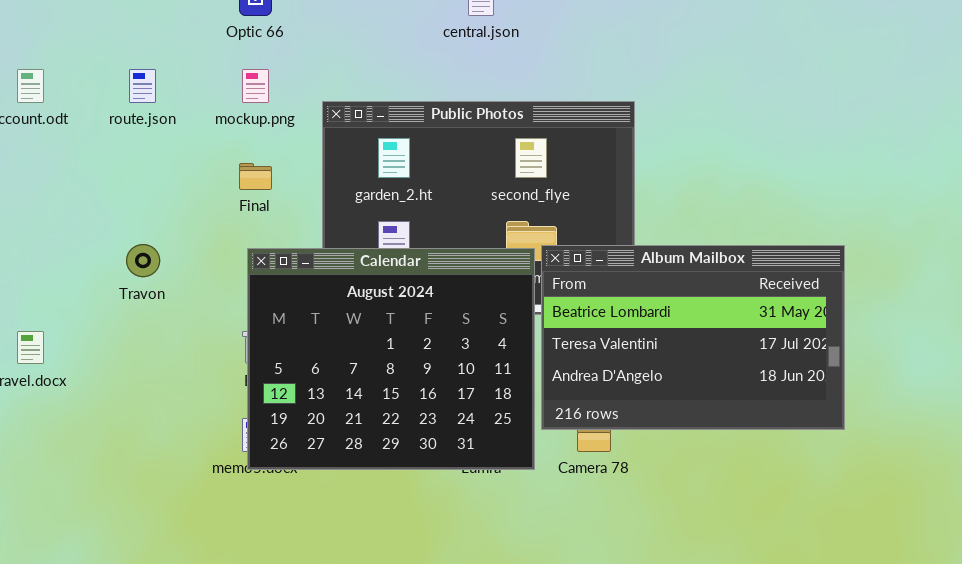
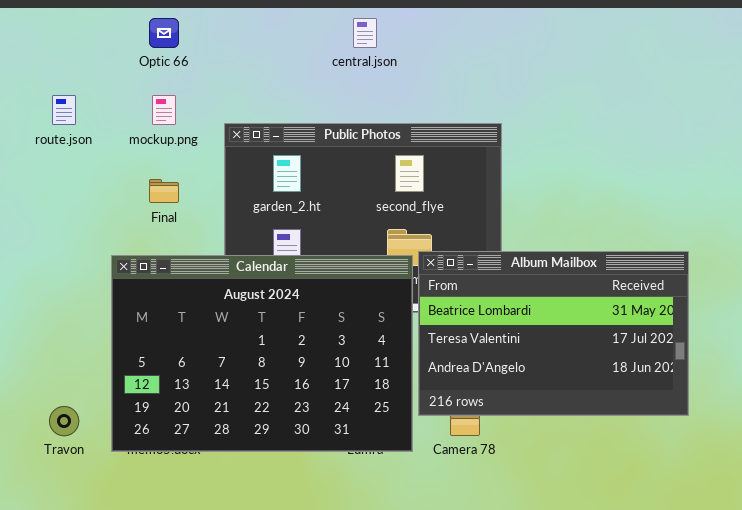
Travon: [126,244,160,277] -> [49,406,79,436], moved
Calendar: [247,248,535,470] -> [111,255,413,452], resized

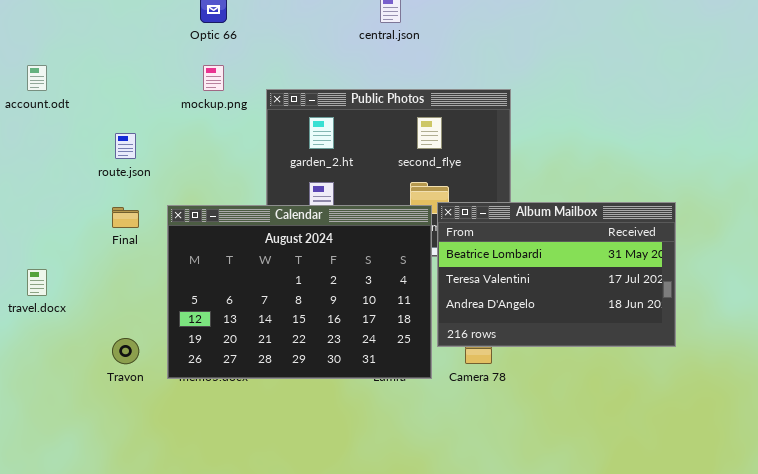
route.json: [52,95,76,125] -> [115,133,136,159], moved
Final: [149,179,179,203] -> [112,207,139,228], moved

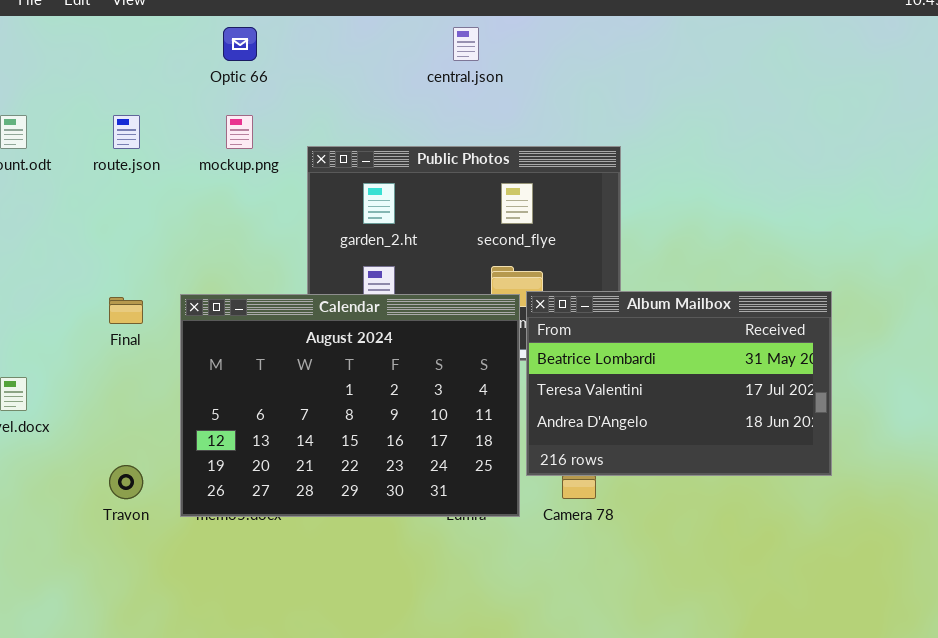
route.json: [115,133,136,159] -> [113,115,140,149], moved

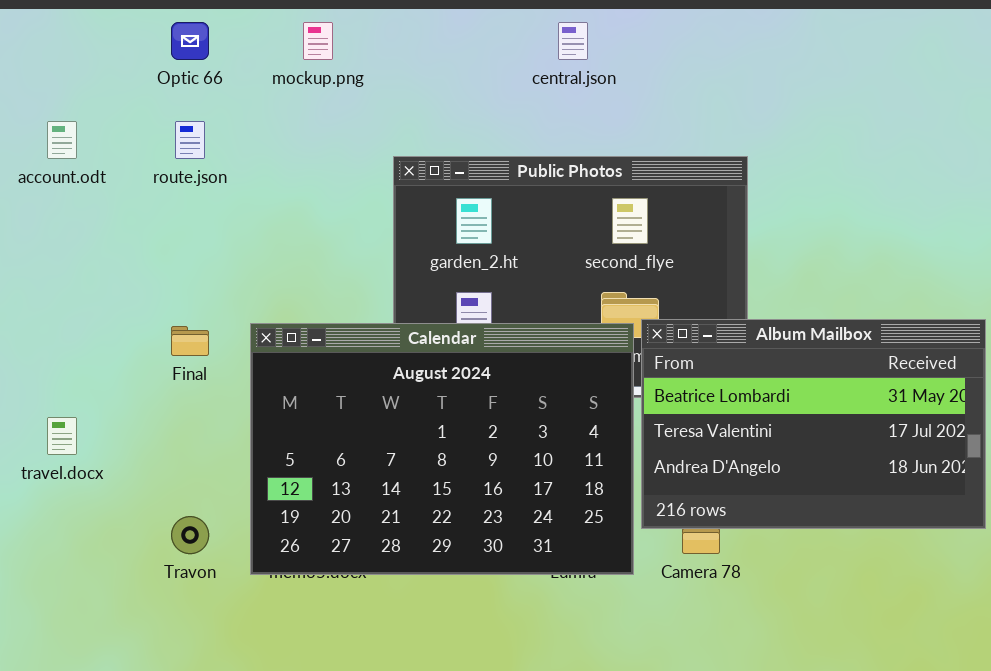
Optic 66: [223,27,257,61] -> [171,22,209,60], moved
mockup.png: [226,115,253,149] -> [303,22,333,60], moved

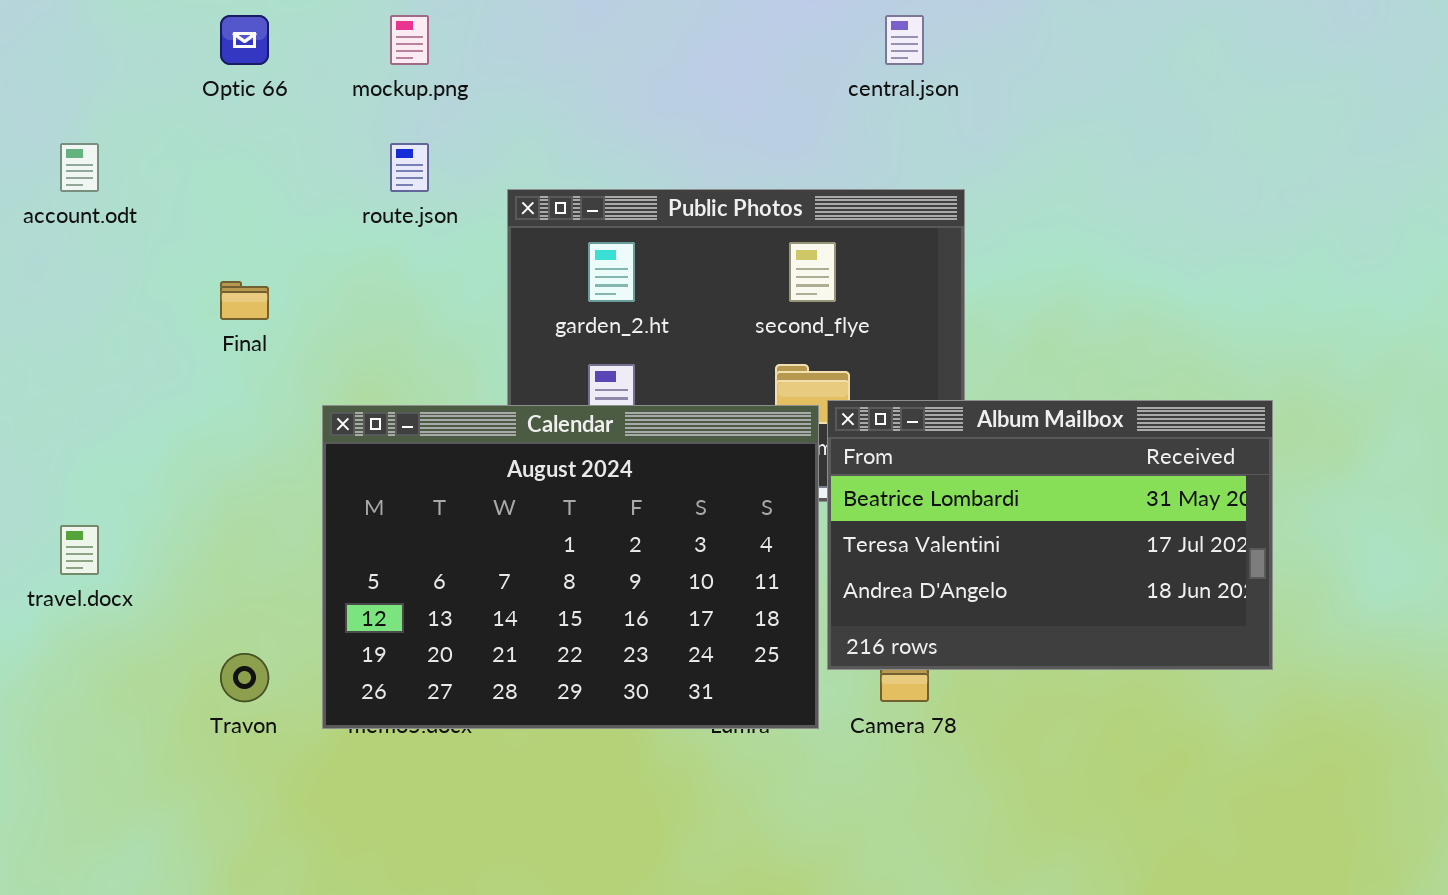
central.json: [558,22,588,60] -> [885,15,924,65], moved
route.json: [175,121,205,159] -> [390,143,429,192], moved
Final: [171,326,209,356] -> [220,281,269,320], moved

